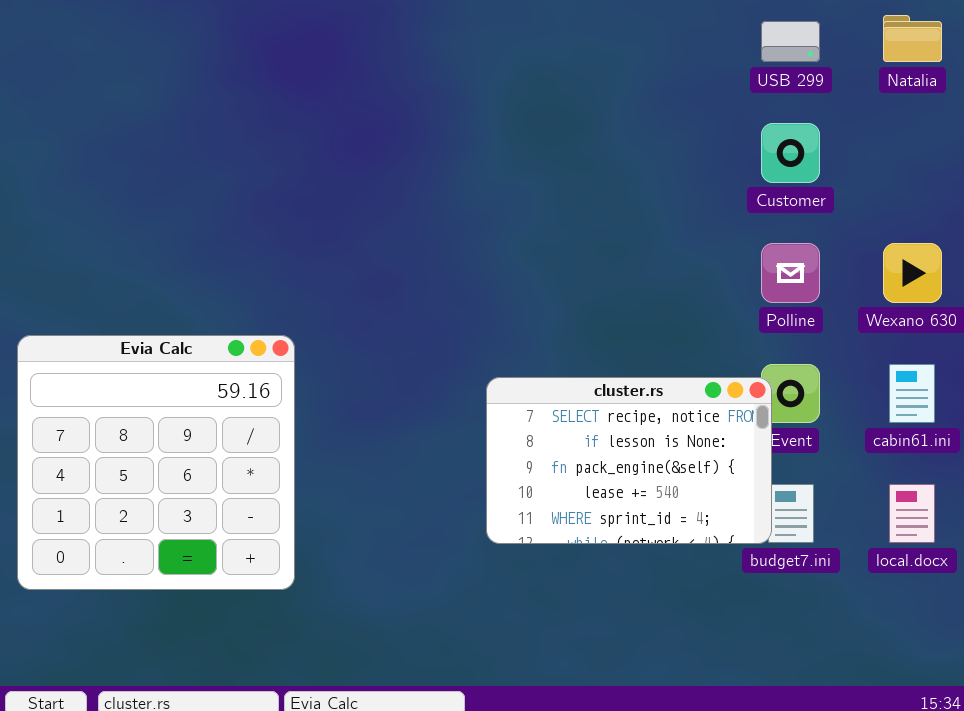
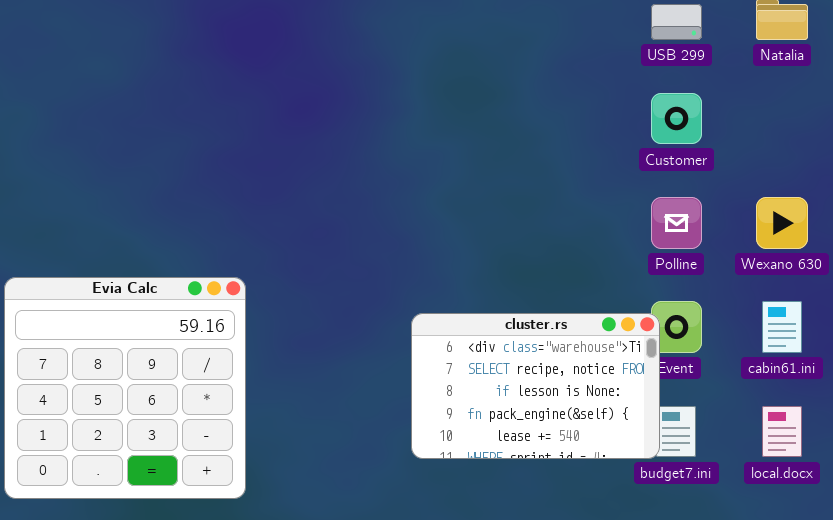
cluster.rs: [486,377,772,544] -> [411,313,660,459], scrolled up 1 row

